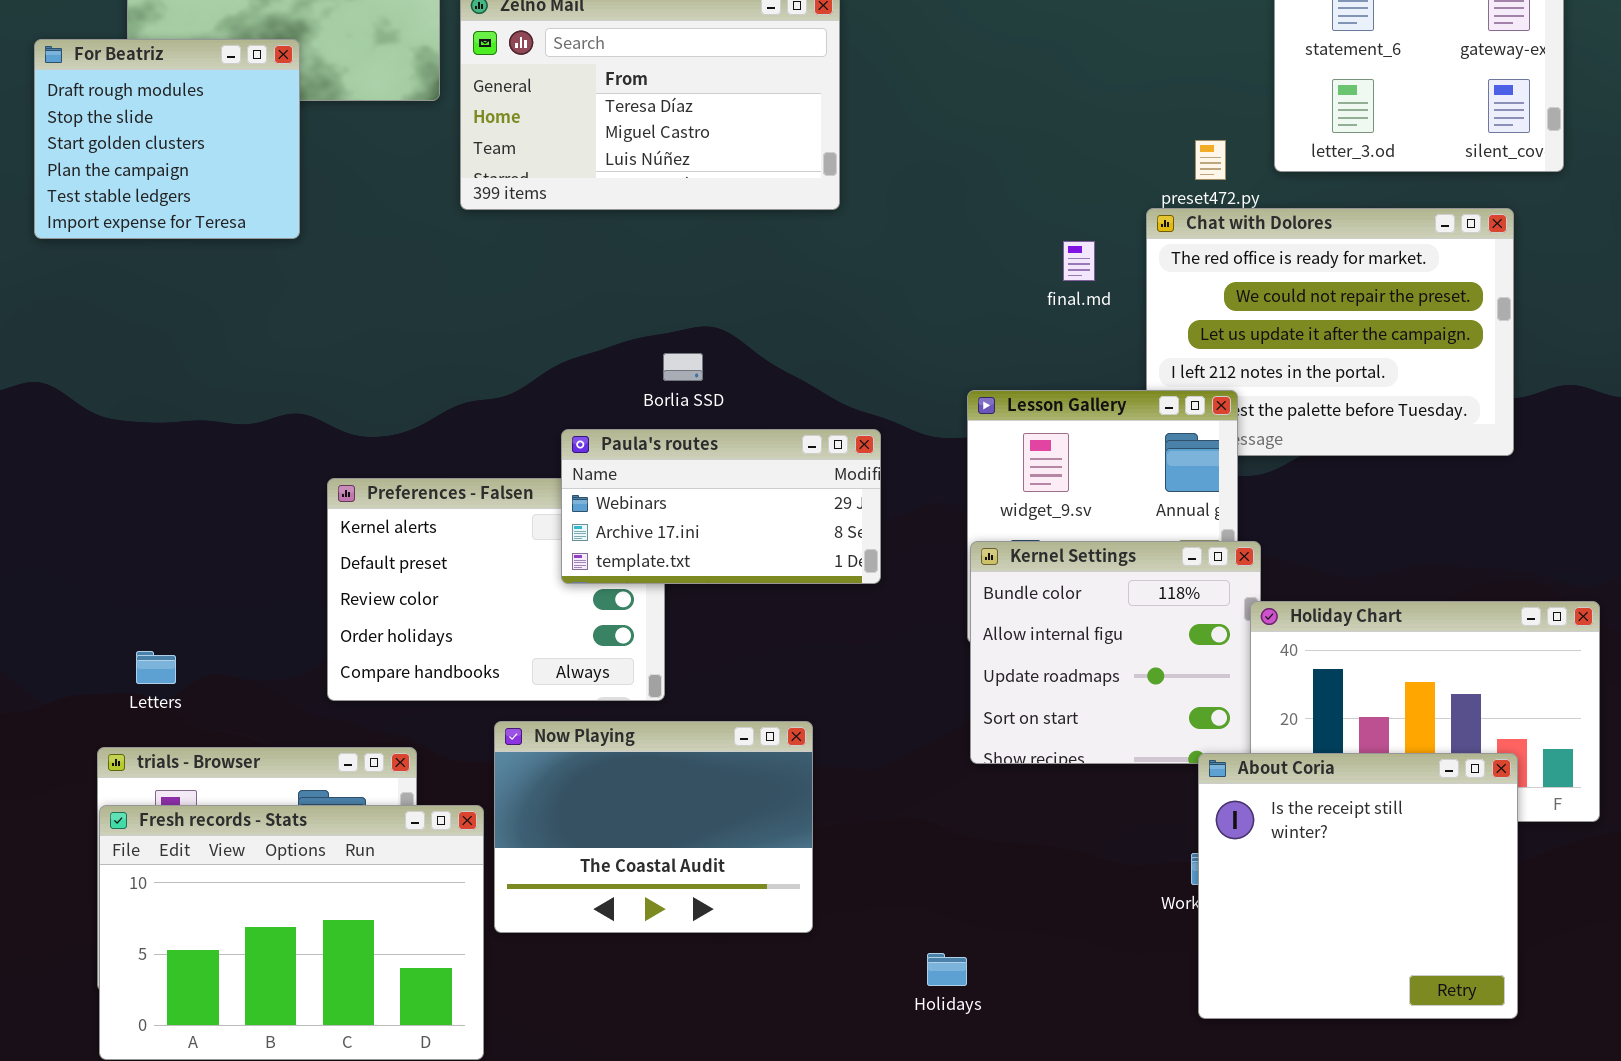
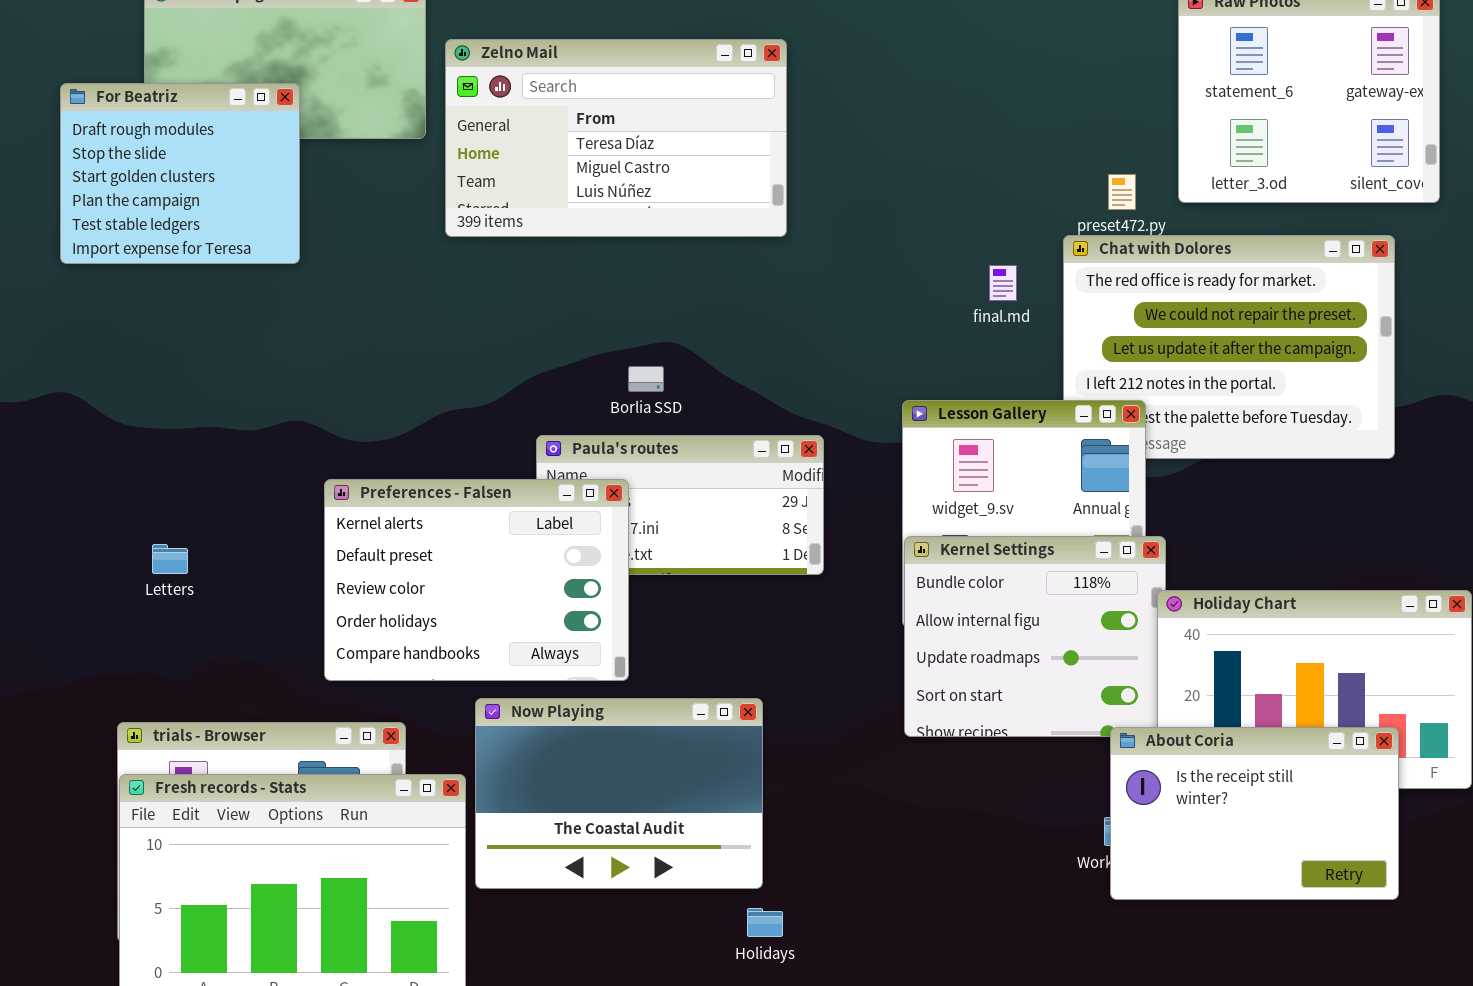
Preferences - Falsen: [327,478,665,701] -> [324,479,629,681], raised
Letters: [136,651,176,684] -> [152,544,188,574], moved
About Coria: [1198,753,1518,1019] -> [1110,727,1399,900], resized
Holidays: [927,953,967,986] -> [747,908,783,937], moved

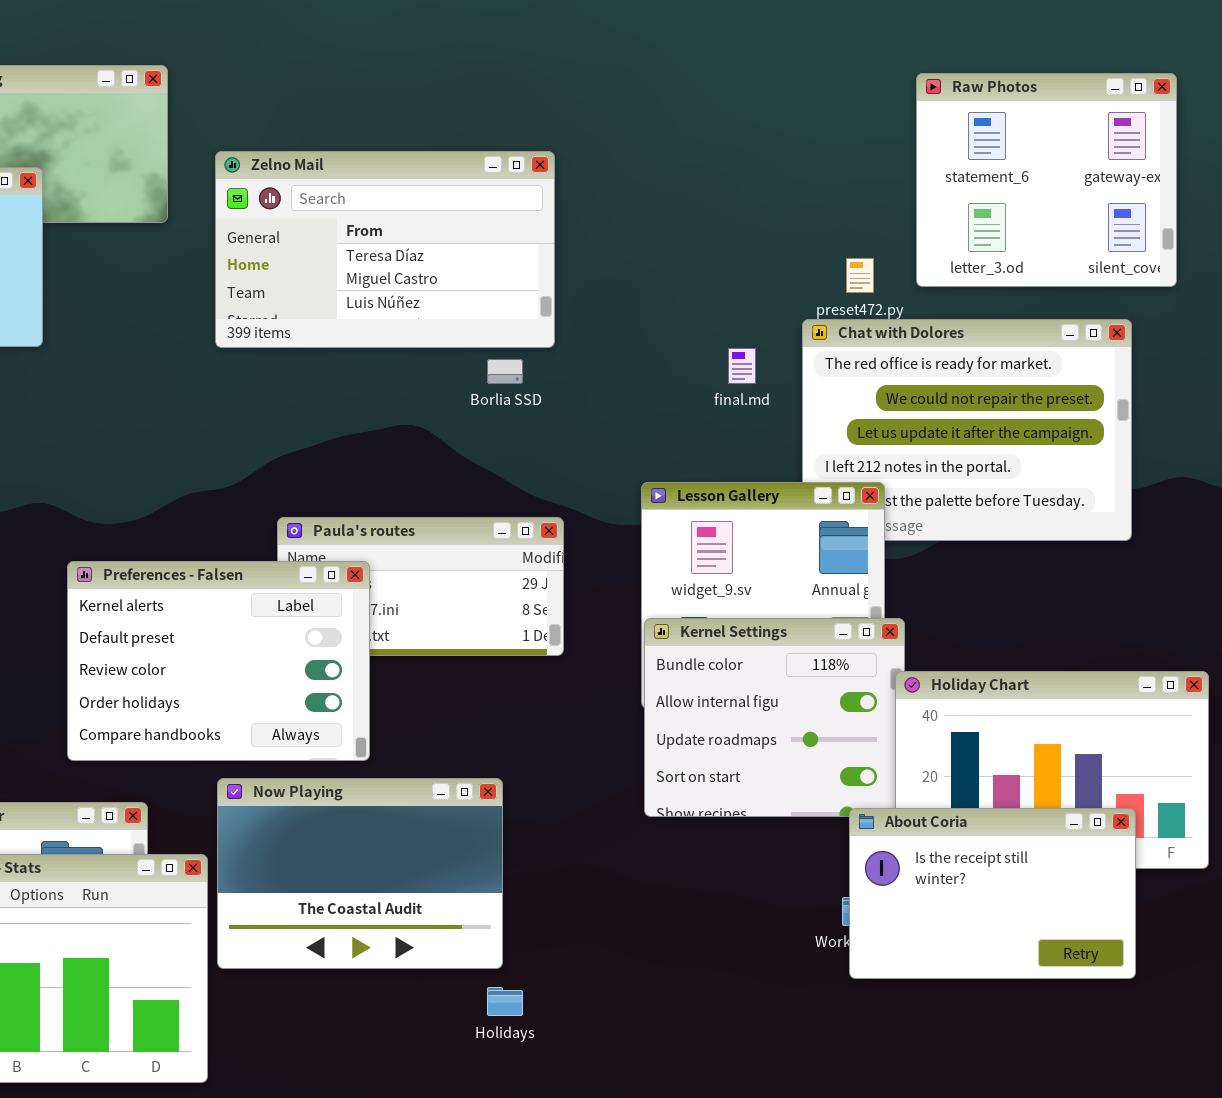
Zelno Mail: [445,39,787,237] -> [215,151,555,348], moved
Borlia SSD: [628,366,664,392] -> [487,359,523,384], moved

